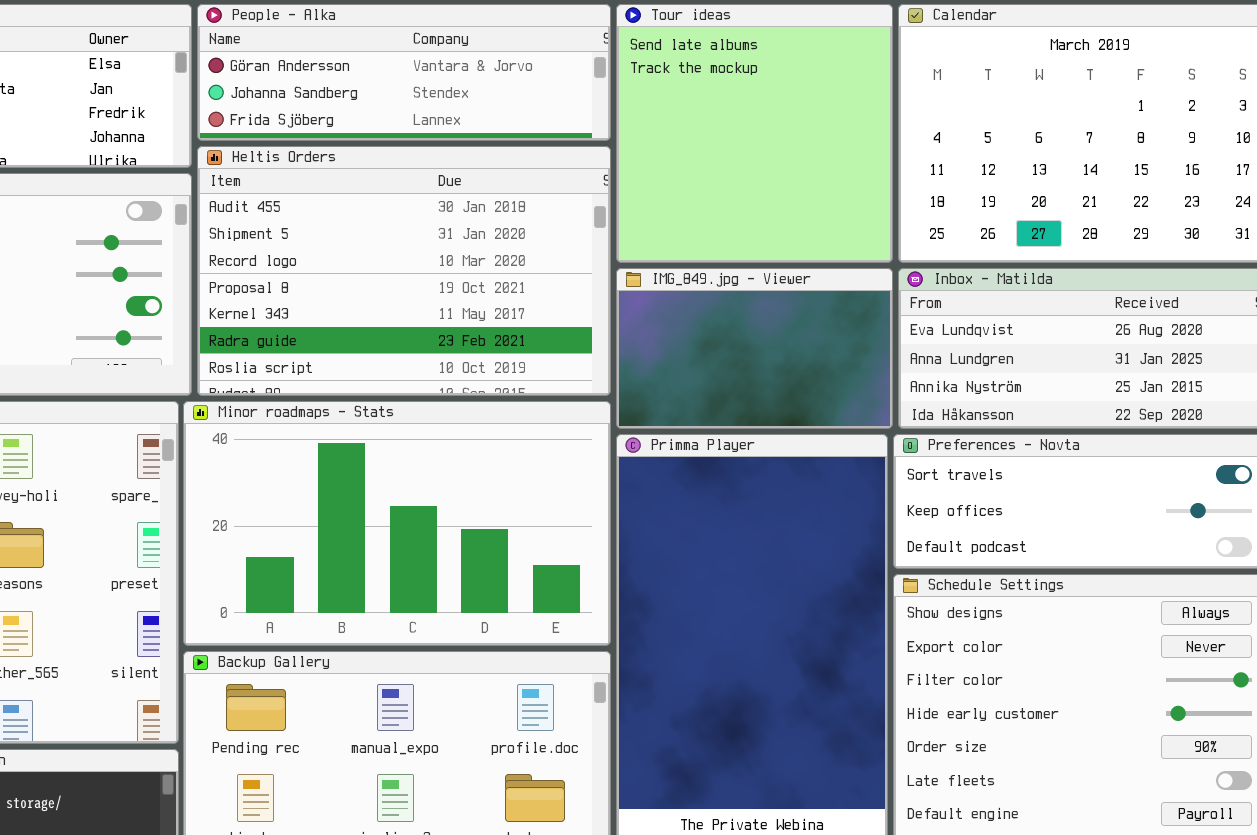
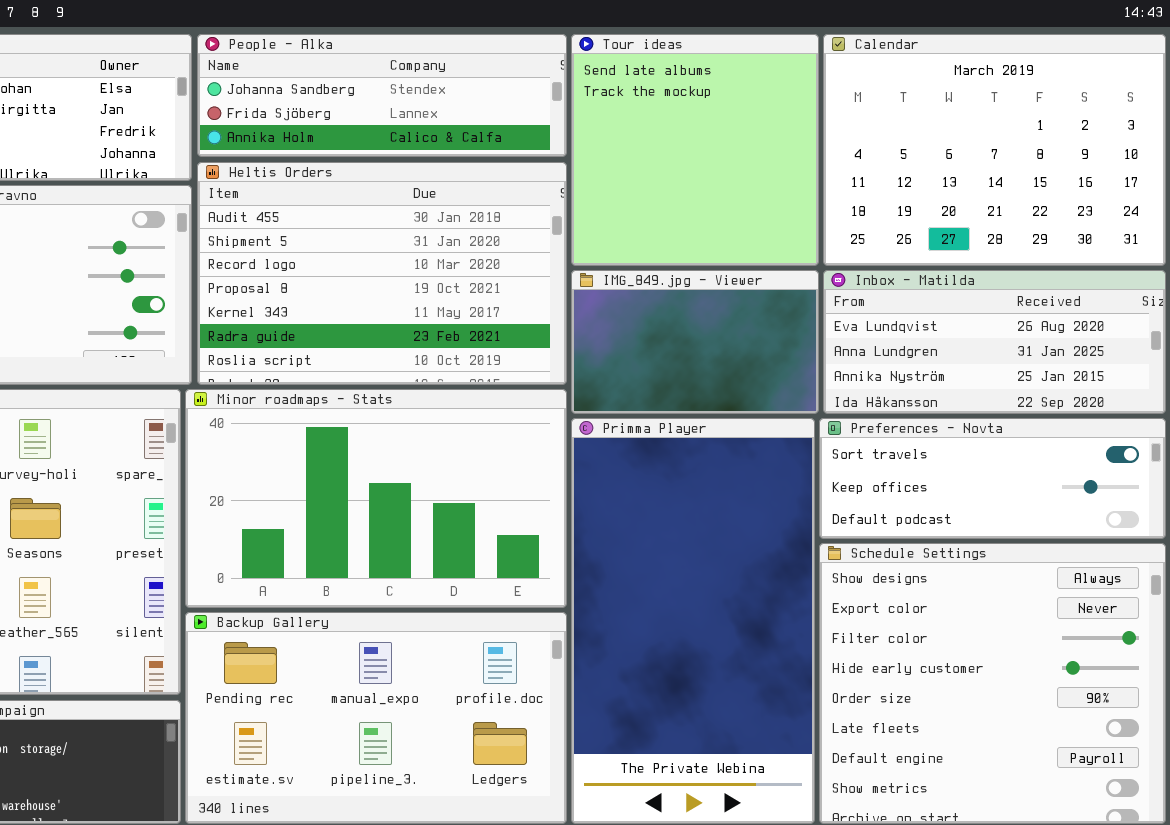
People - Alka: [197,4,611,141] -> [197,34,567,157], scrolled down 1 row

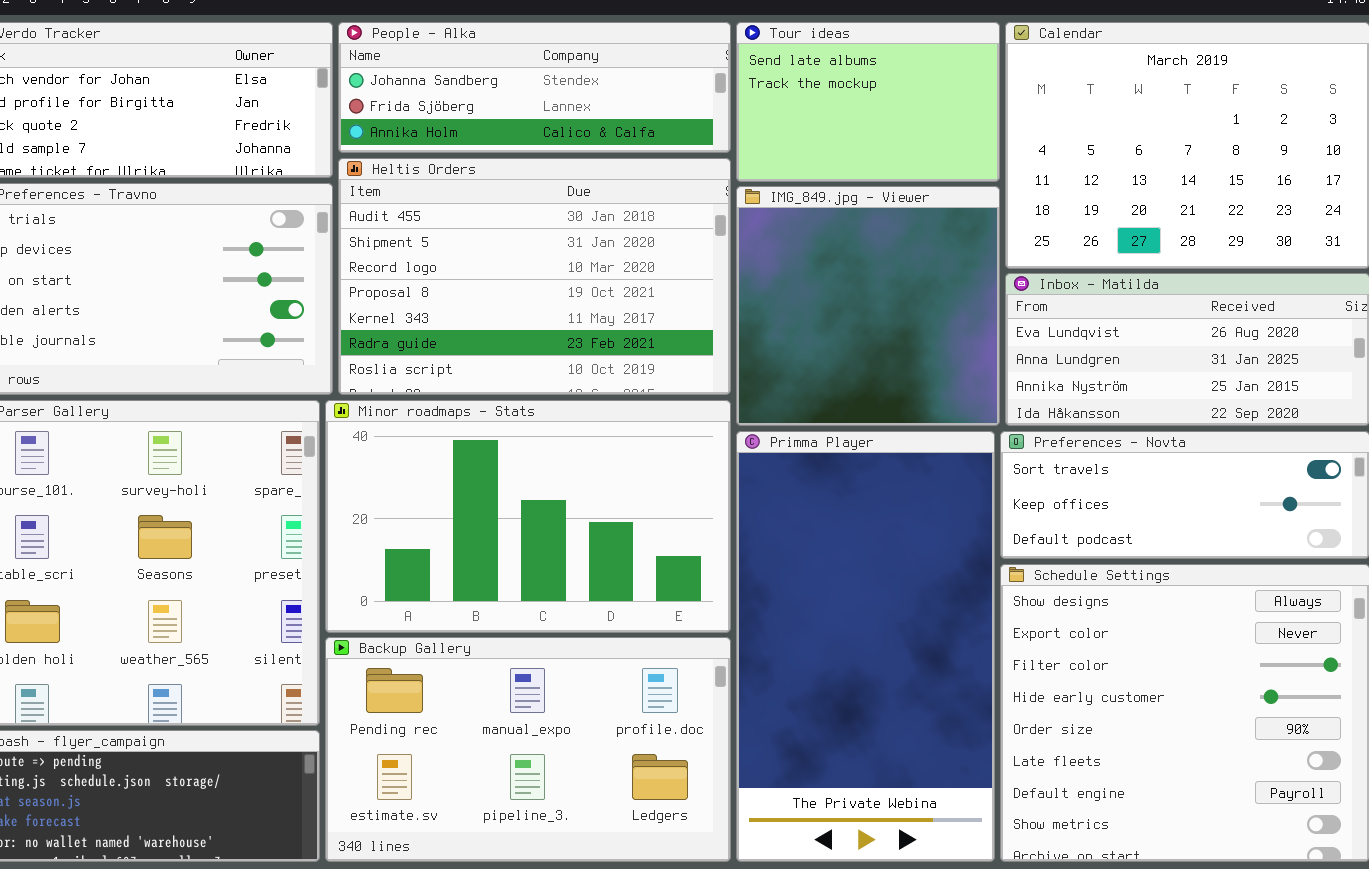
Tour ideas: [571,34,819,266] -> [736,22,1000,182], resized
IMG_849.jpg - Viewer: [571,270,819,414] -> [736,186,1000,426], resized

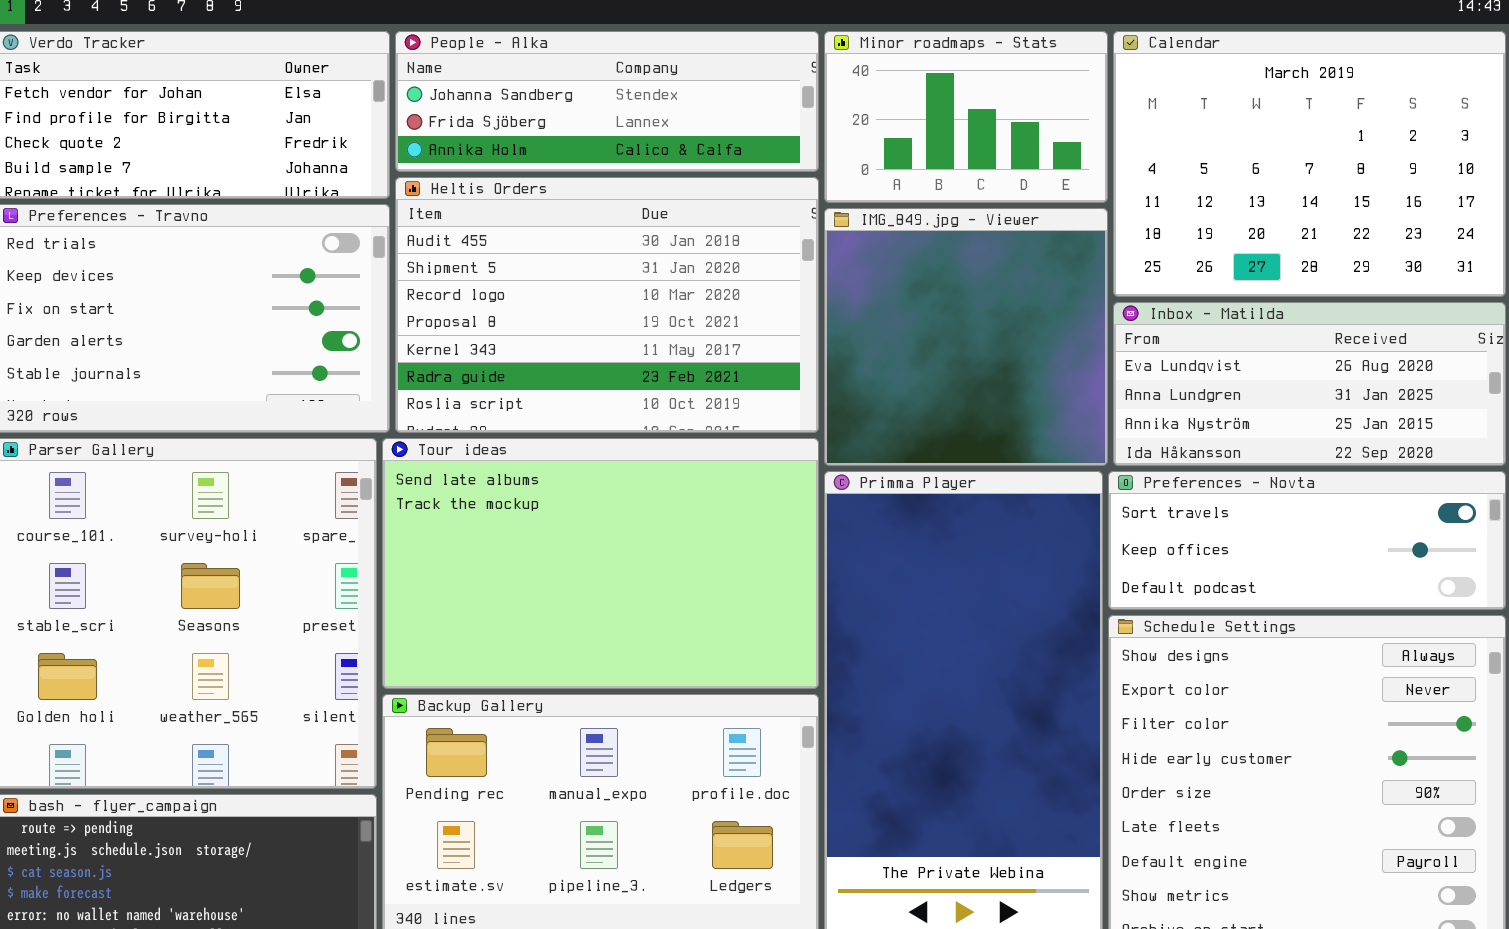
Tour ideas: [736,22,1000,182] -> [382,438,819,689], moved, resized
Minor roadmaps - Stats: [325,400,731,633] -> [824,31,1108,203], moved, resized

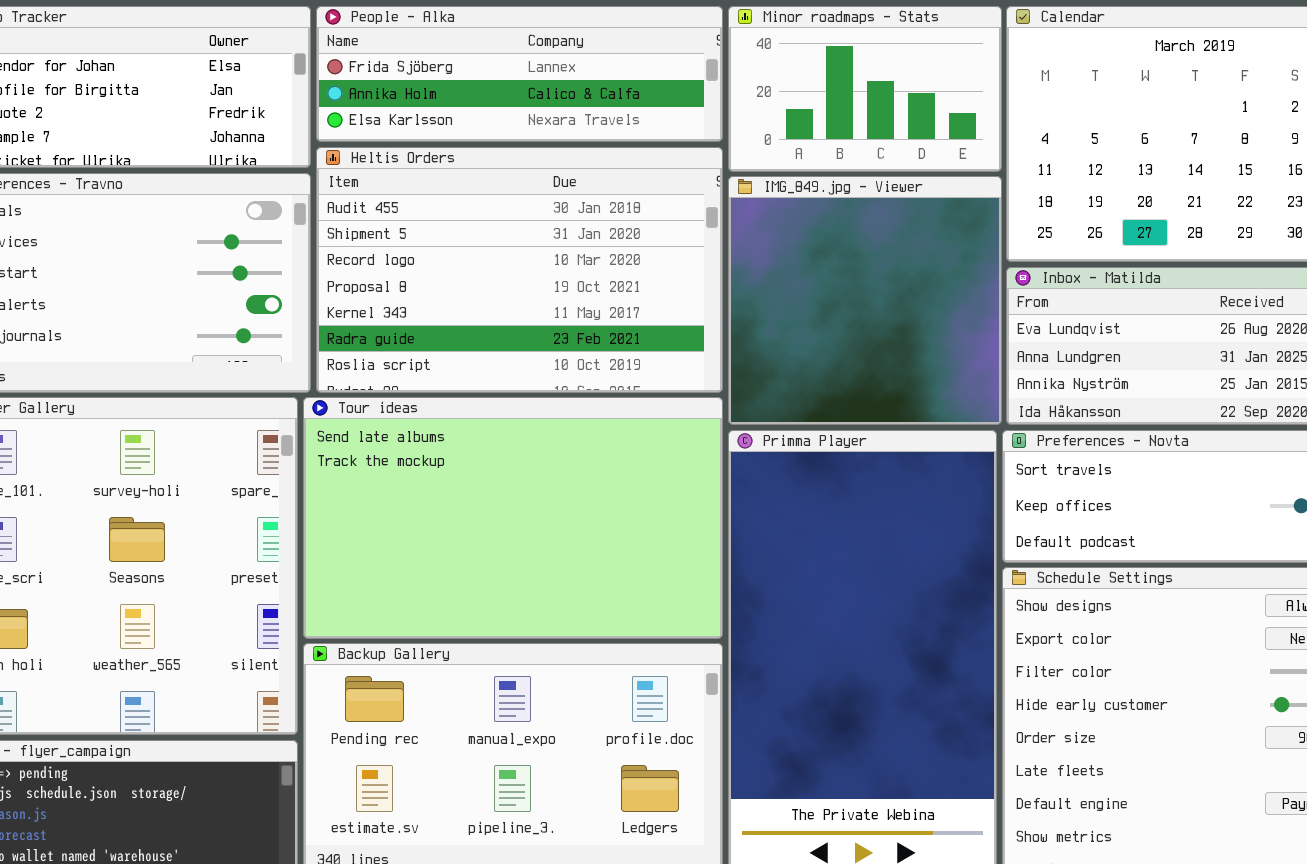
People - Alka: [395,31,819,172] -> [316,6,723,142], scrolled down 1 row

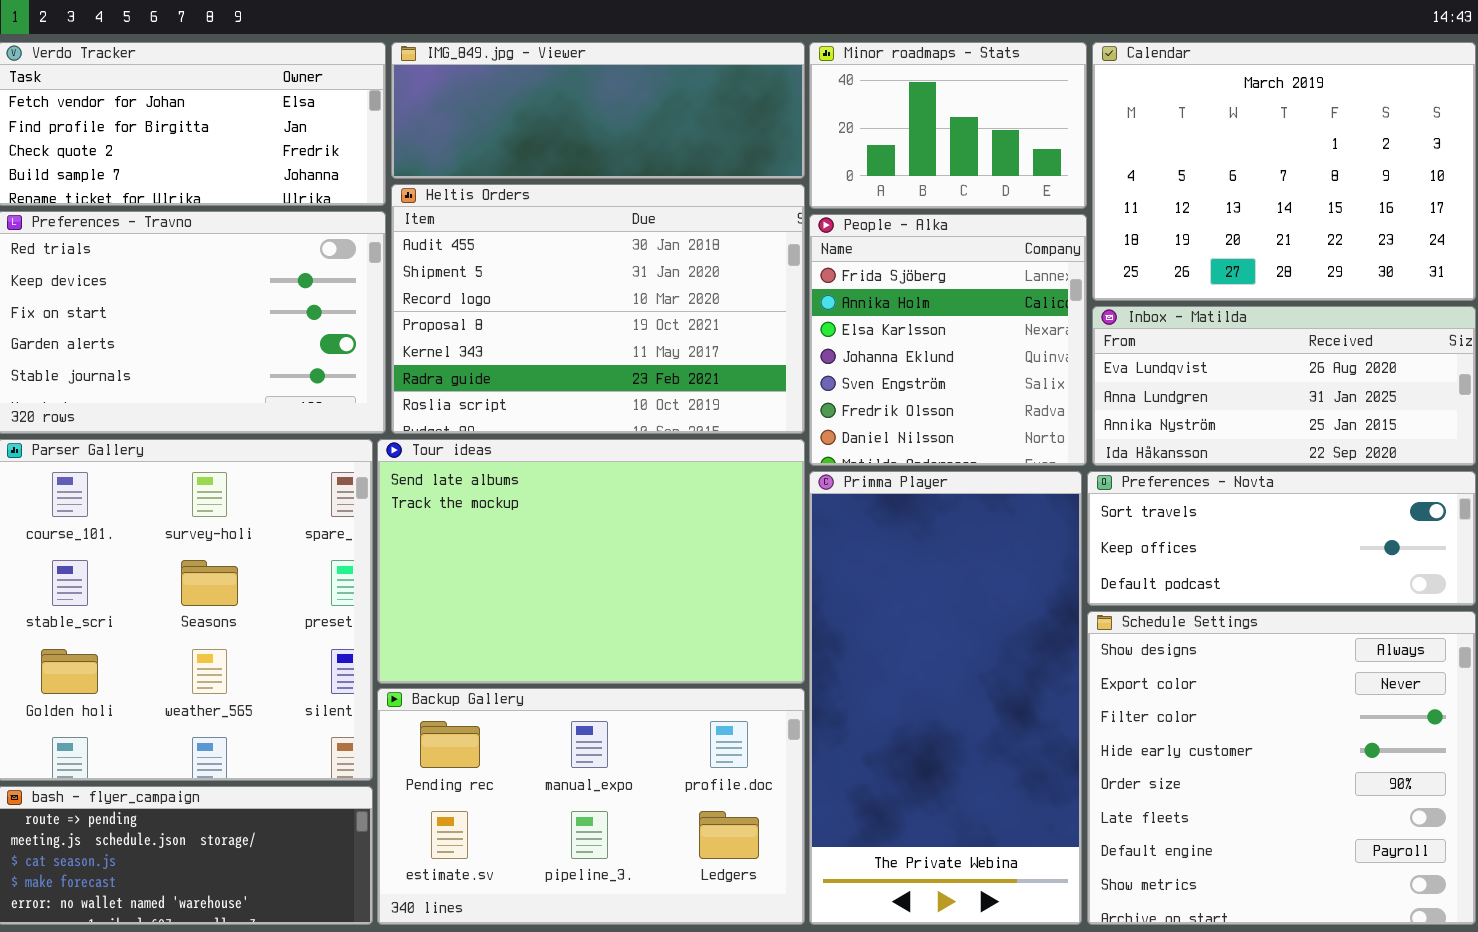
People - Alka: [316,6,723,142] -> [809,214,1087,466], moved, resized
IMG_849.jpg - Viewer: [728,176,1002,425] -> [391,42,805,179], moved, resized

